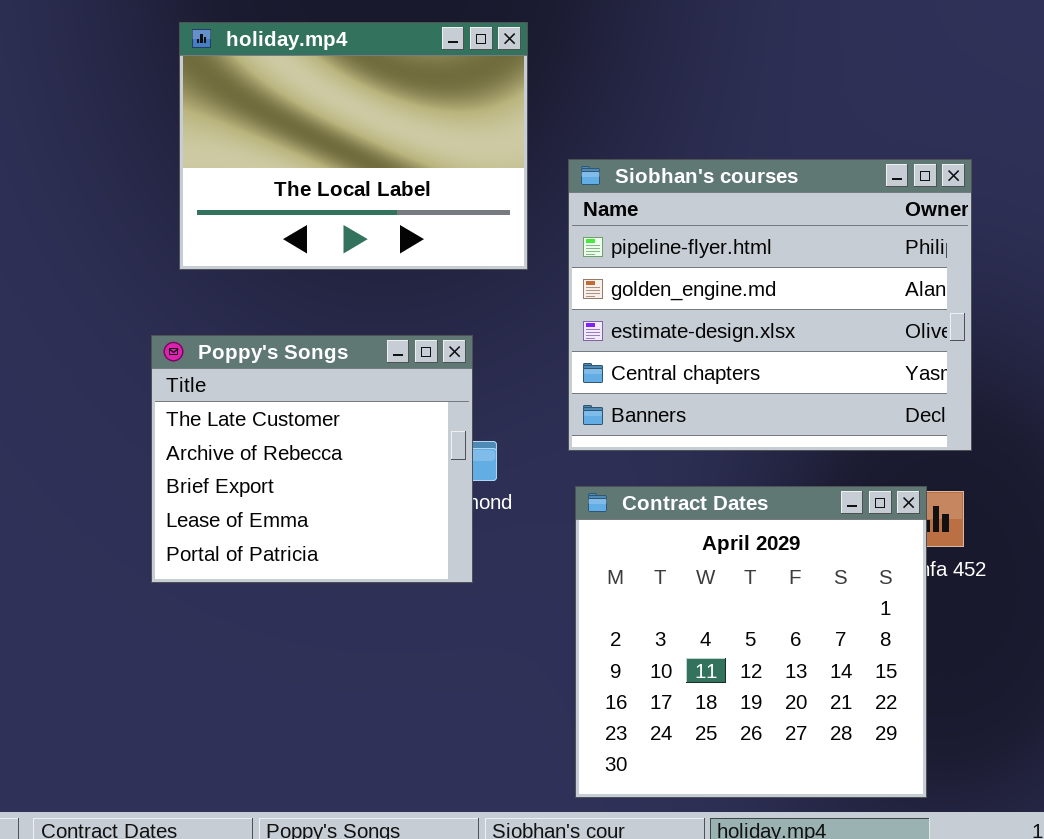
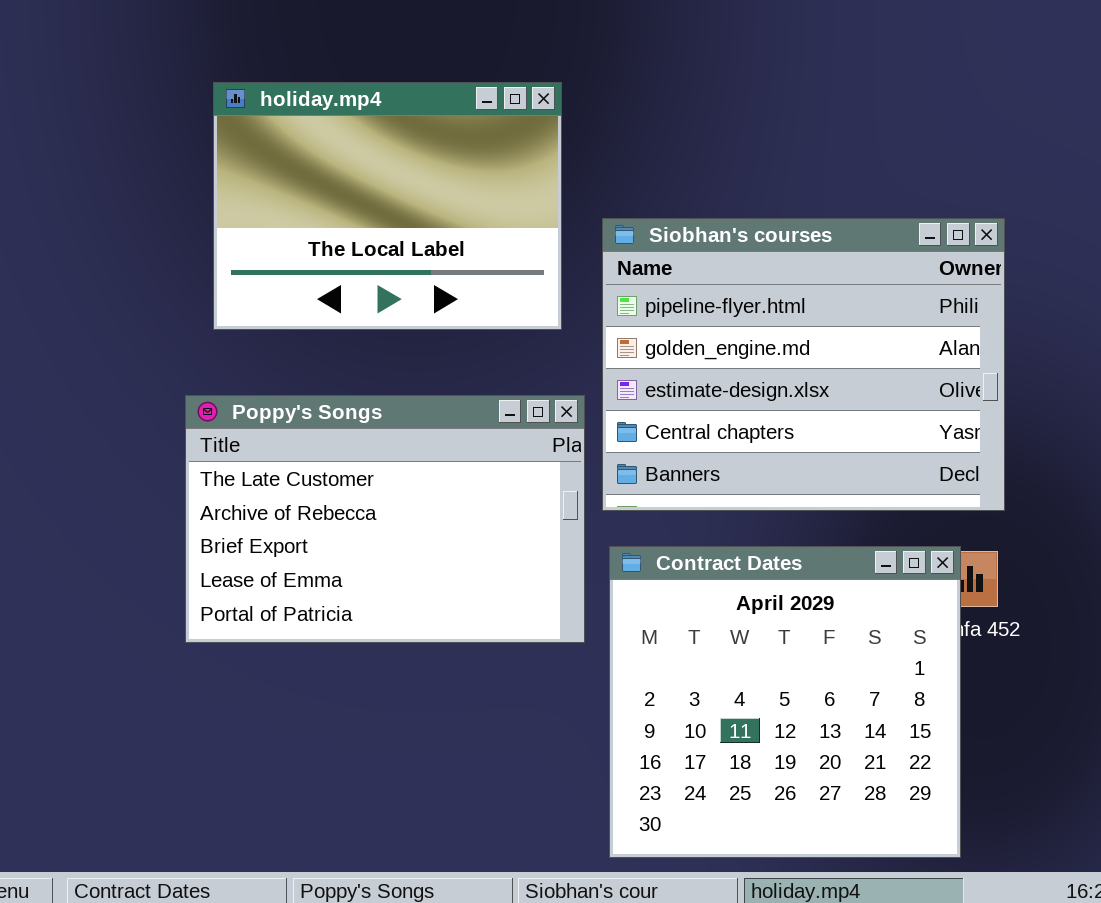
Poppy's Songs: [151,335,473,583] -> [185,395,585,643], resized

